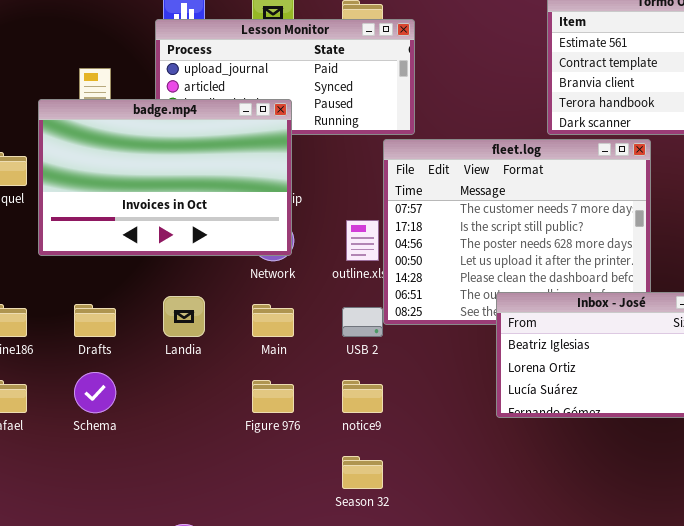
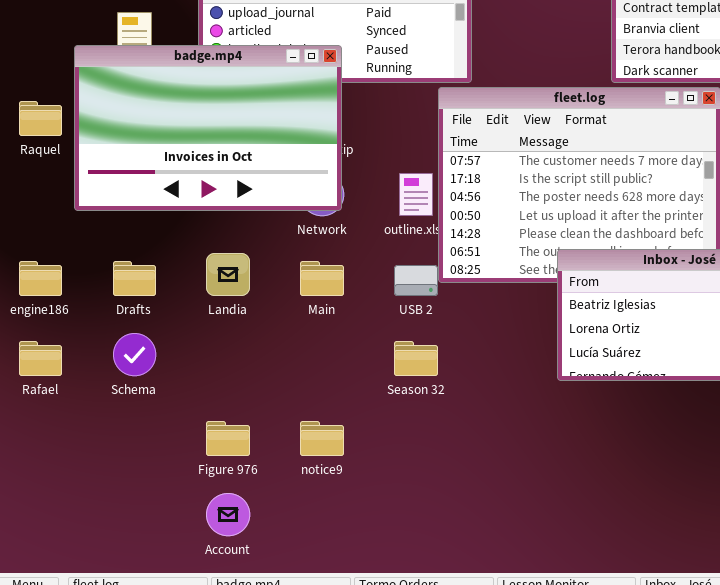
Figure 976: [252,380,294,413] -> [206,421,250,456], moved
notice9: [342,380,383,413] -> [300,421,344,456], moved
Season 32: [342,456,383,489] -> [394,341,438,376], moved

